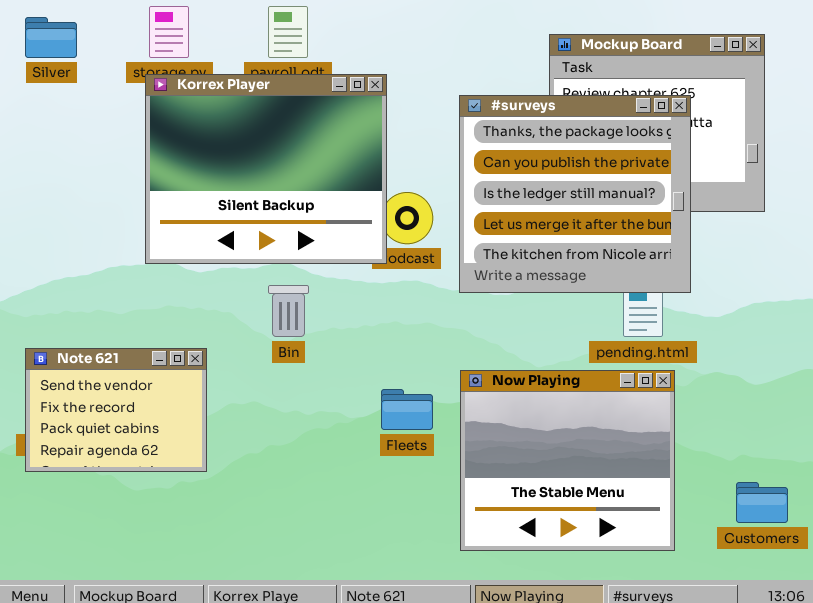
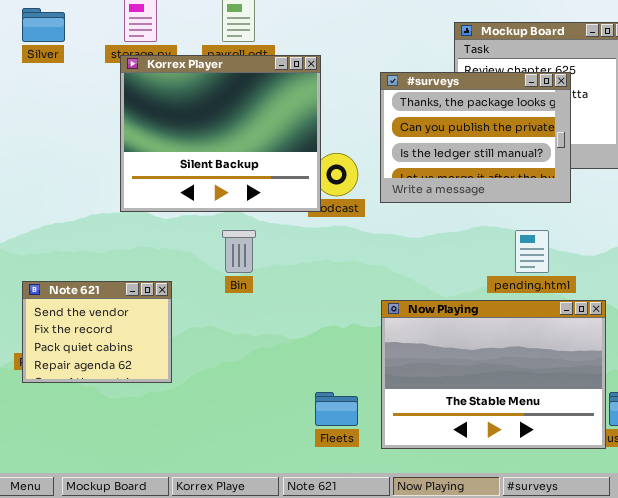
#surveys: [459,95,691,293] -> [380,72,571,203], resized
Now Playing: [460,370,675,551] -> [381,300,606,449], resized
Fleets: [381,389,433,430] -> [315,392,358,426], moved

